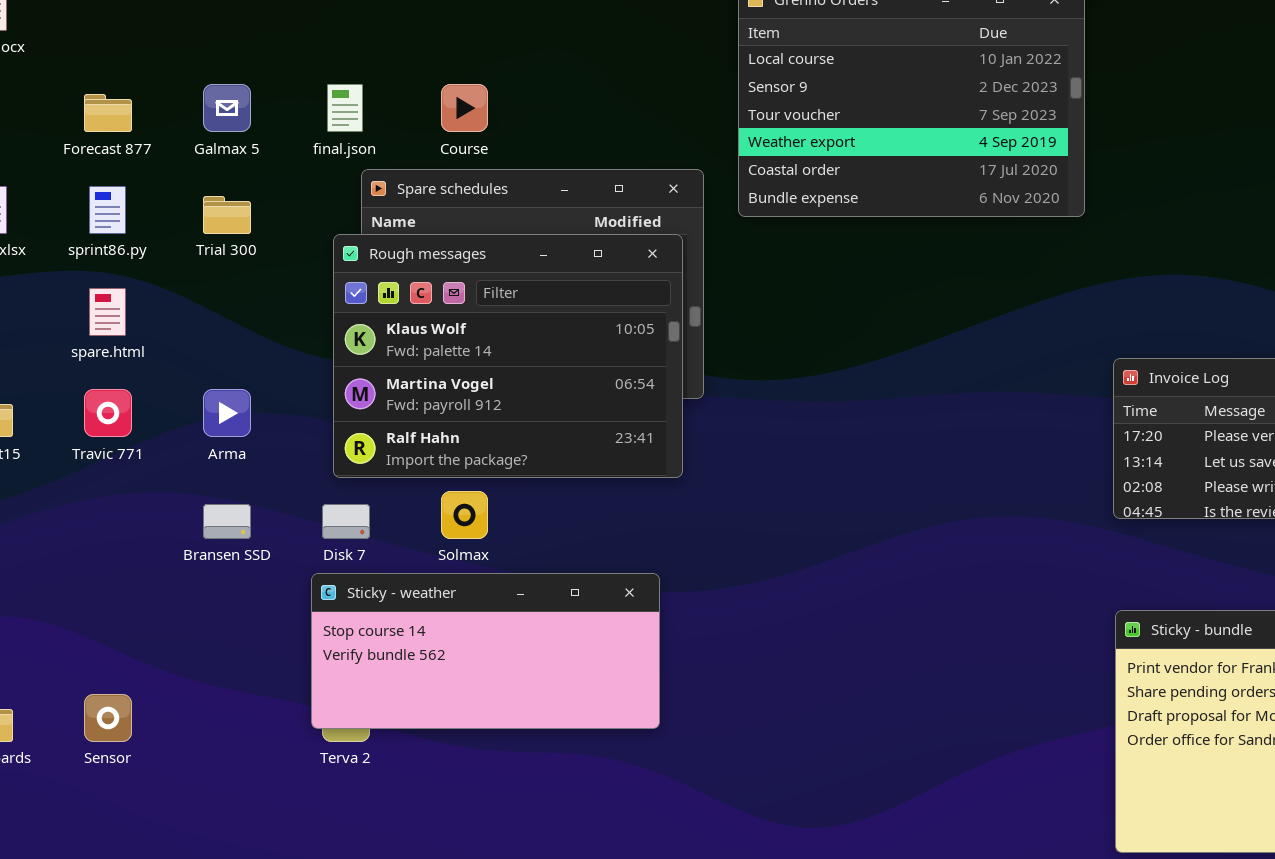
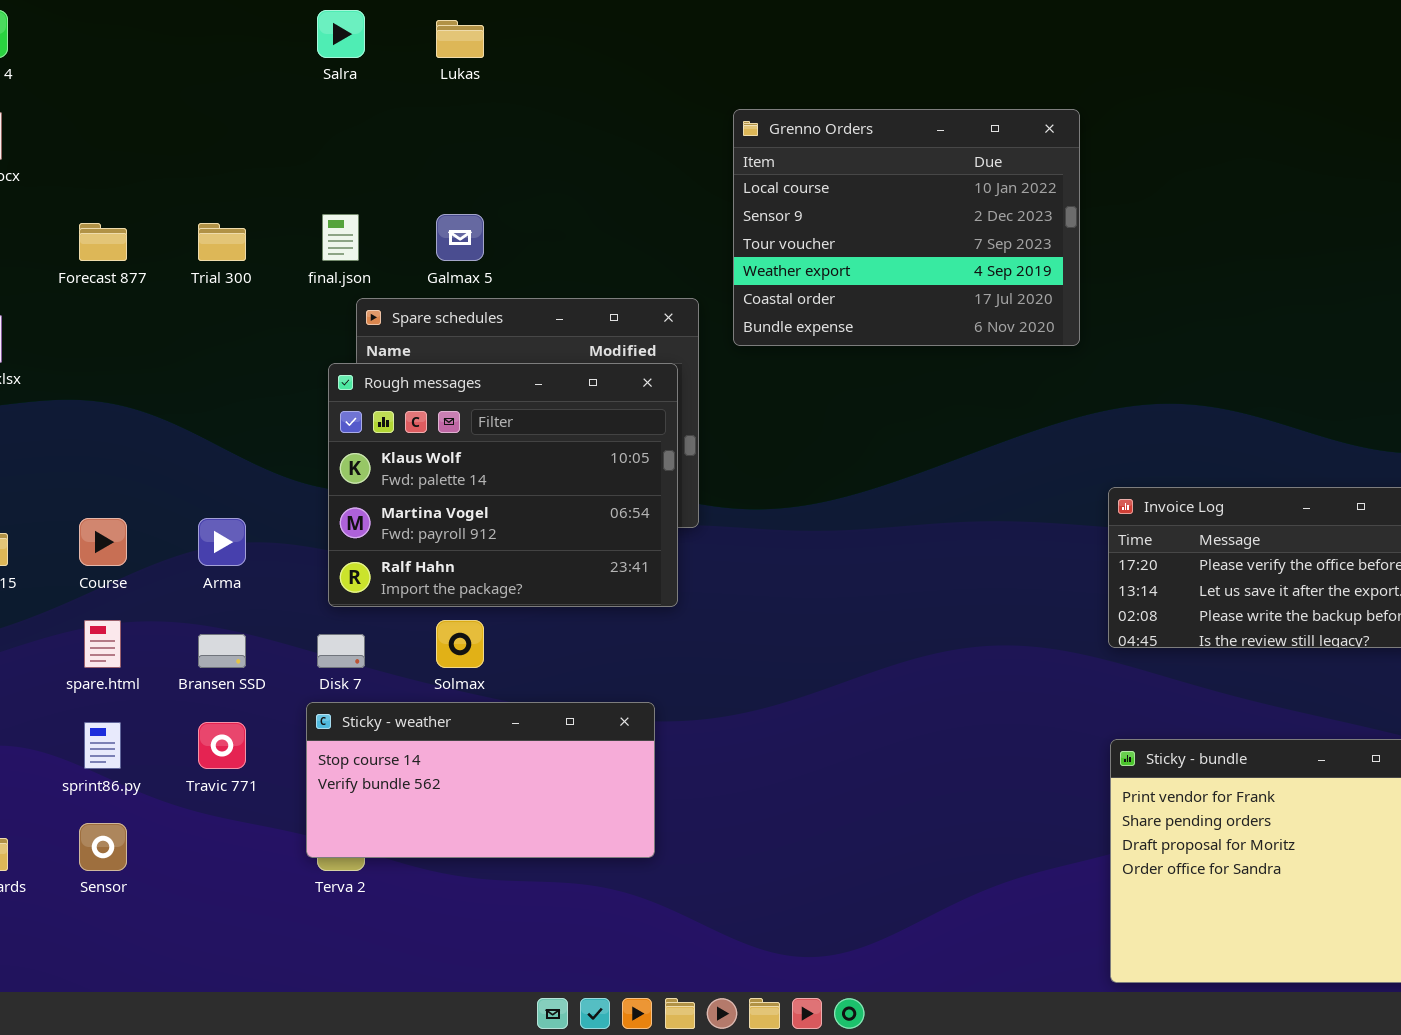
Galmax 5: [203,84,251,132] -> [436,214,484,261], moved
Course: [441,84,488,132] -> [79,518,127,566], moved
sprint86.py: [89,186,126,234] -> [84,722,121,769], moved
Trial 300: [203,196,251,234] -> [198,223,246,261], moved
spare.html: [89,288,126,336] -> [84,620,121,668], moved
Travic 771: [84,389,132,437] -> [198,722,246,769], moved

